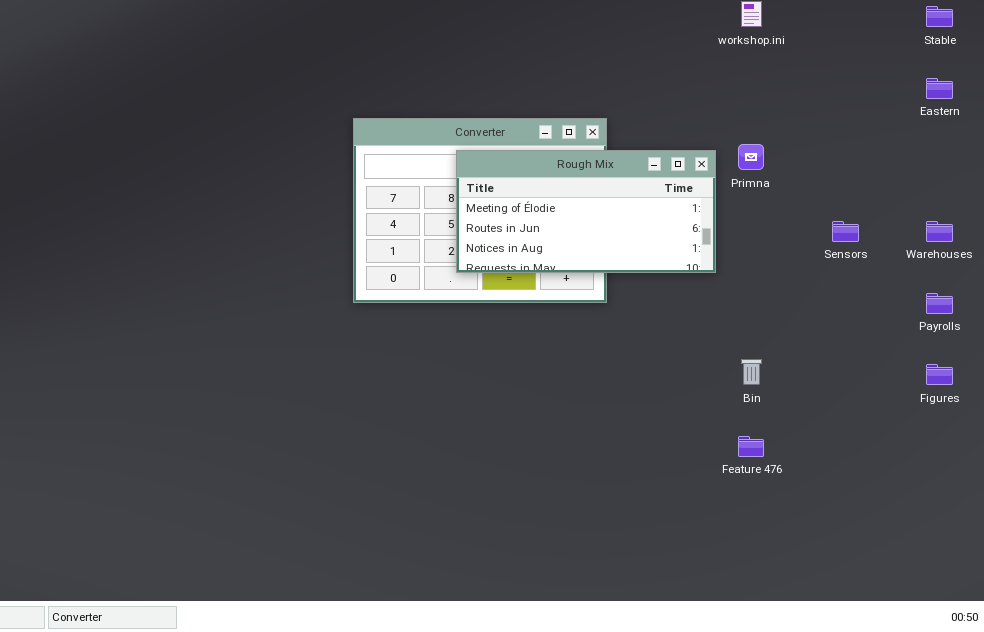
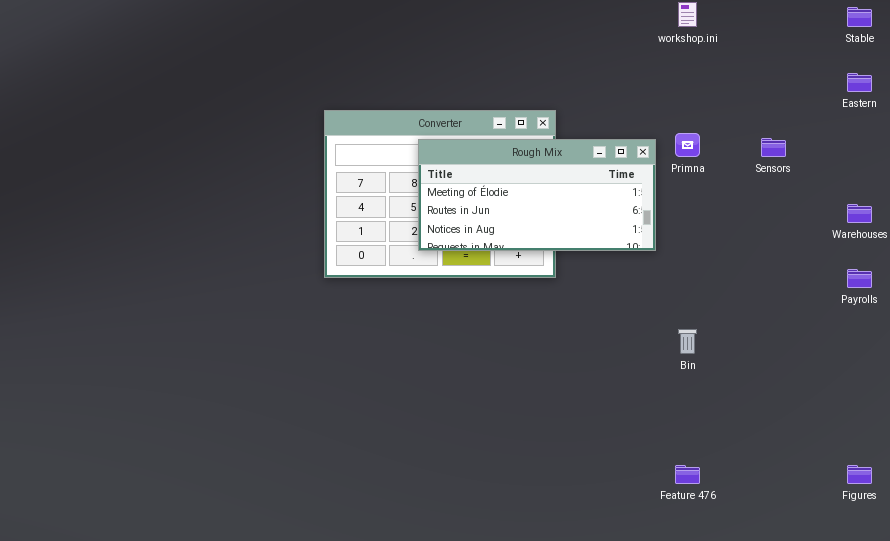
Sensors: [832,221,859,242] -> [761,138,786,157], moved
Figures: [926,364,953,385] -> [847,465,872,484], moved
Feature 476: [738,436,764,457] -> [675,465,700,484], moved

